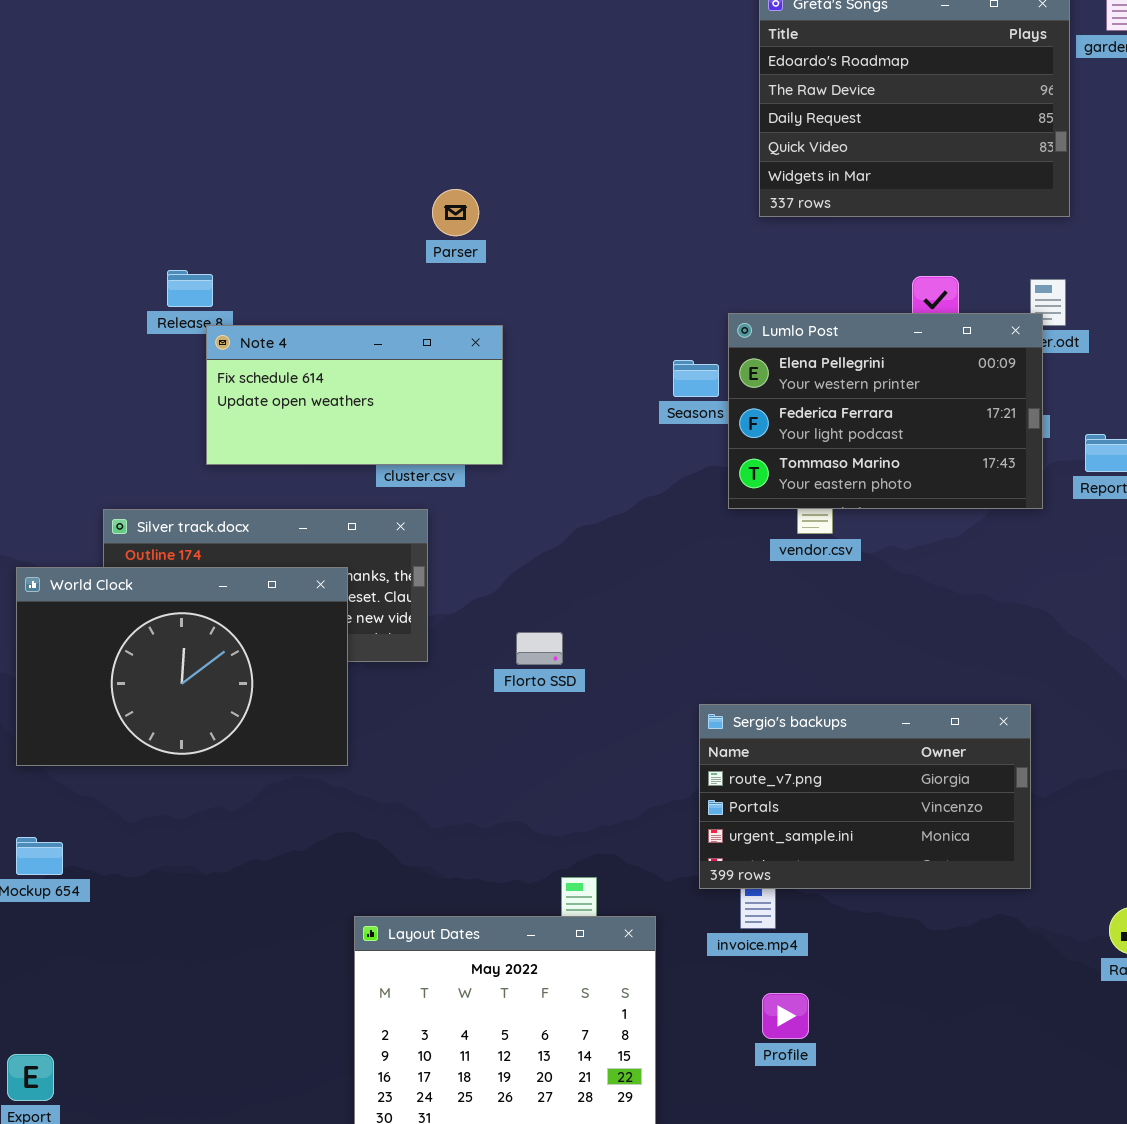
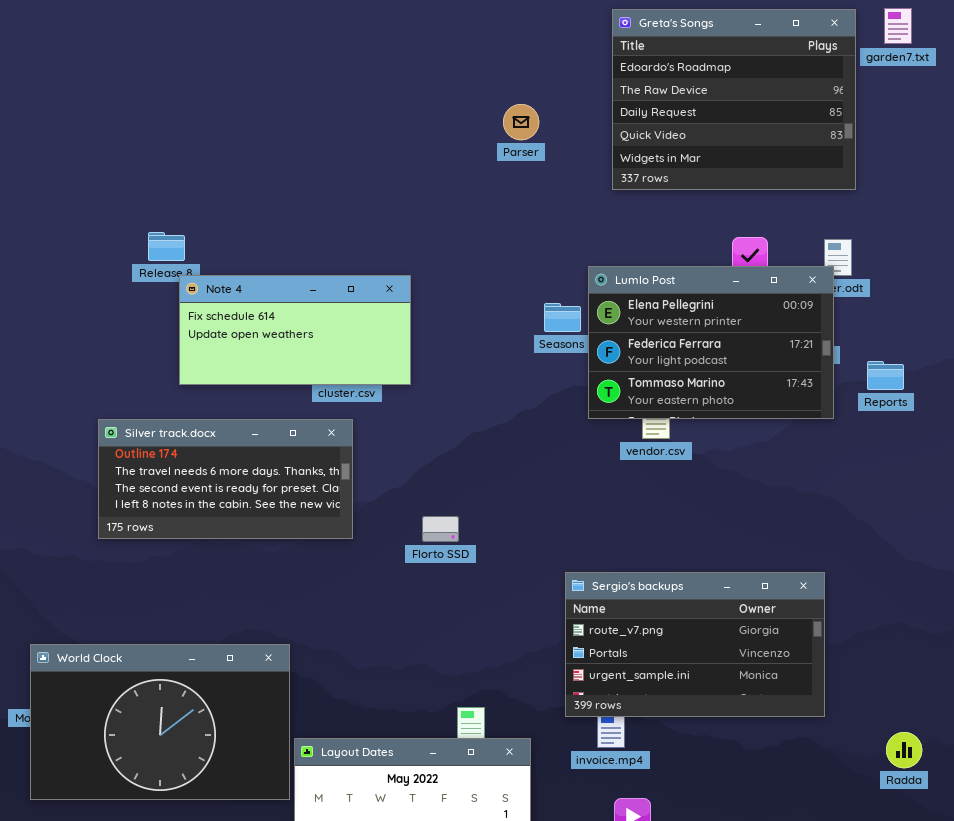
Parser: [432,189,479,236] -> [503,104,539,140], moved
World Clock: [16,567,348,766] -> [30,644,290,800], moved

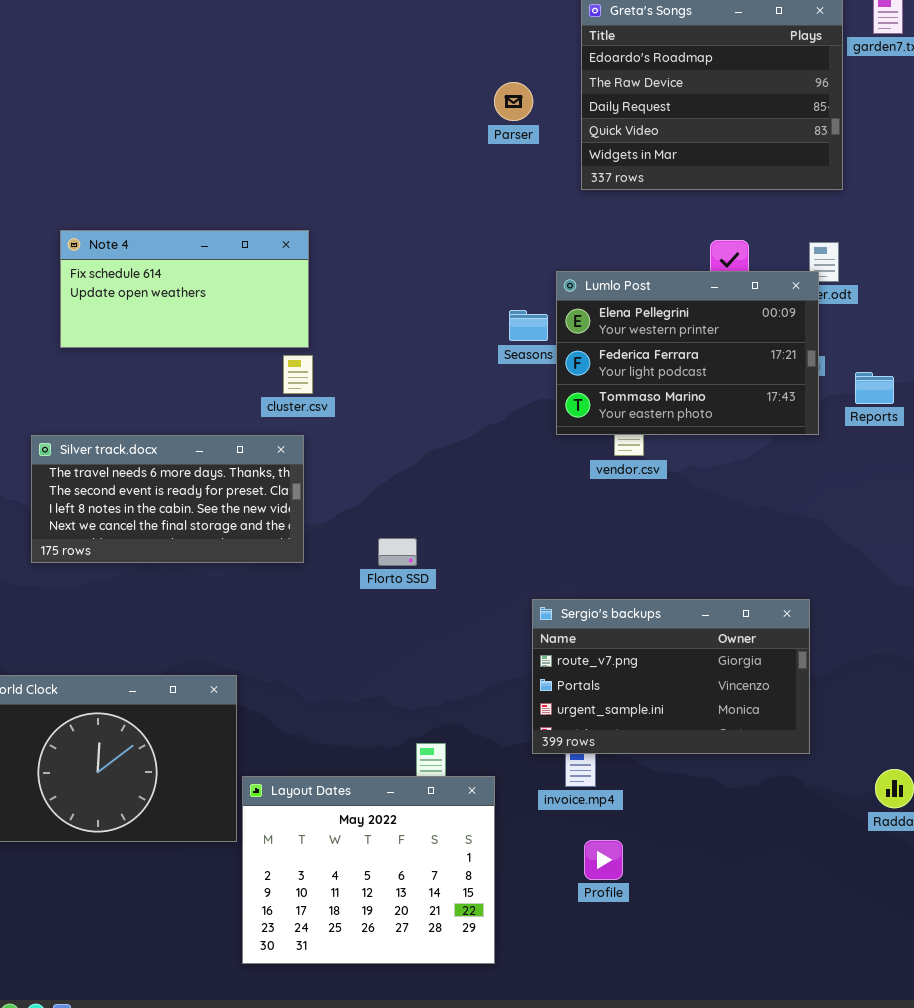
Parser: [503,104,539,140] -> [494,82,533,121], moved
Note 4: [179,275,411,385] -> [60,230,309,348], moved
Silver track.docx: [98,419,353,539] -> [31,435,304,563], scrolled down 1 row

